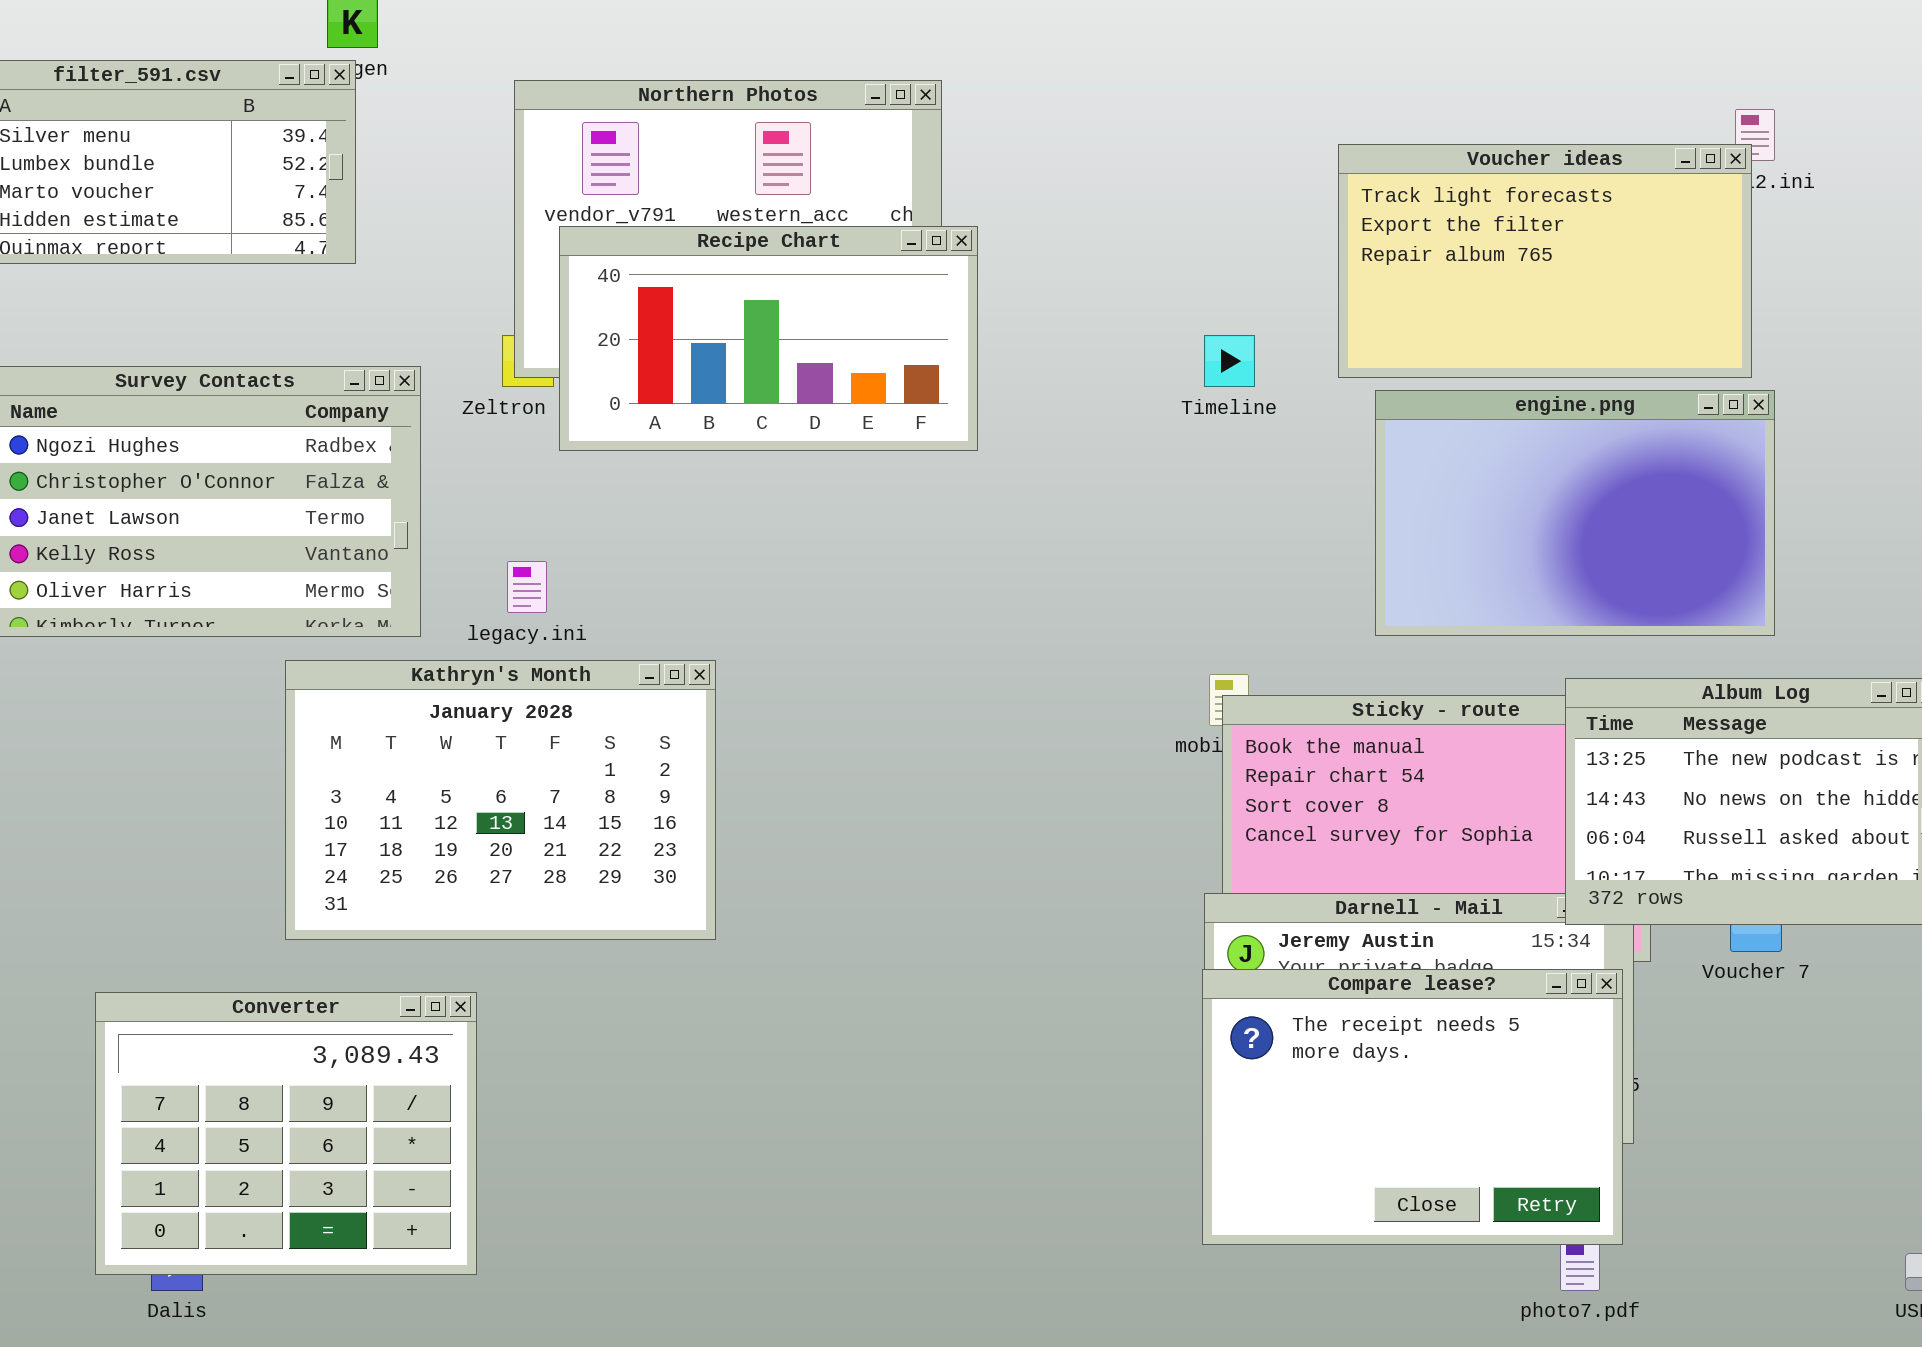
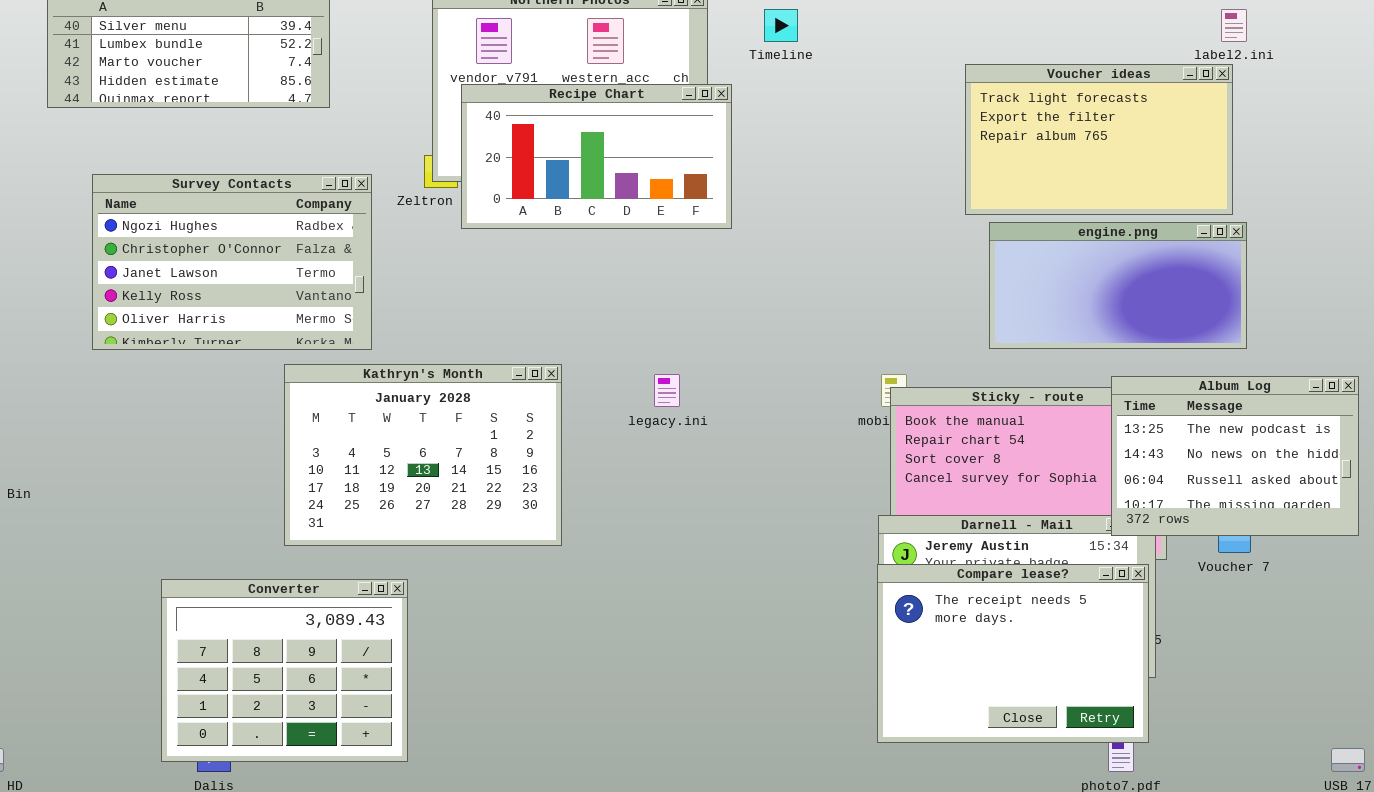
Voucher ideas: [1338,144,1752,378] -> [965,64,1233,215], moved
Timeline: [1204,335,1255,387] -> [764,9,798,42], moved
engine.png: [1375,390,1775,636] -> [989,222,1247,349], resized
legacy.ini: [507,561,547,613] -> [654,374,680,407], moved

